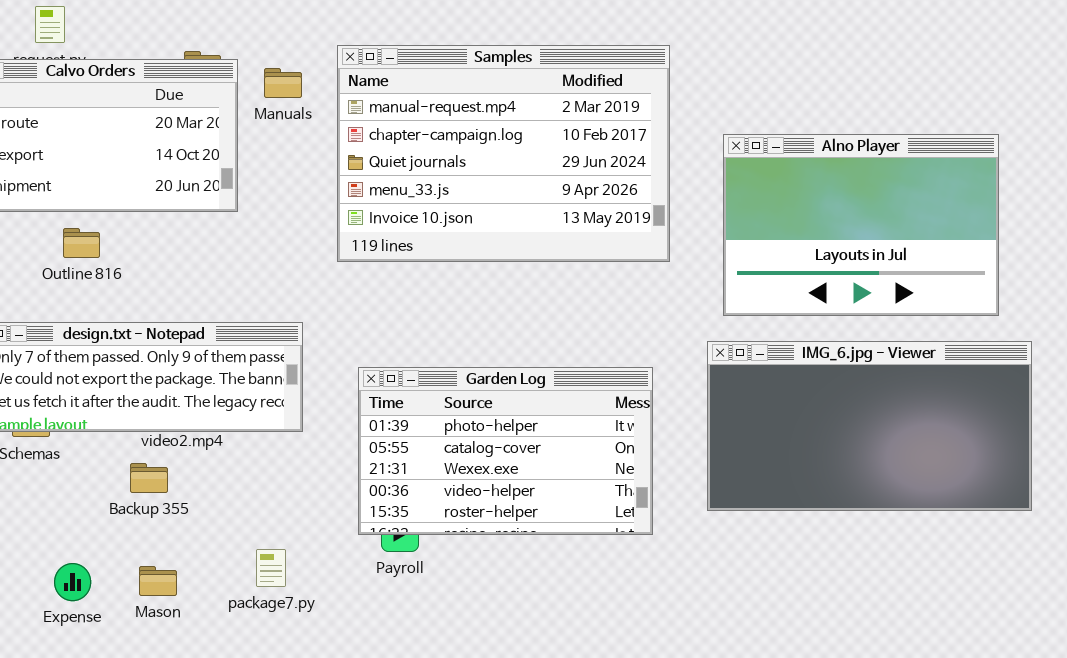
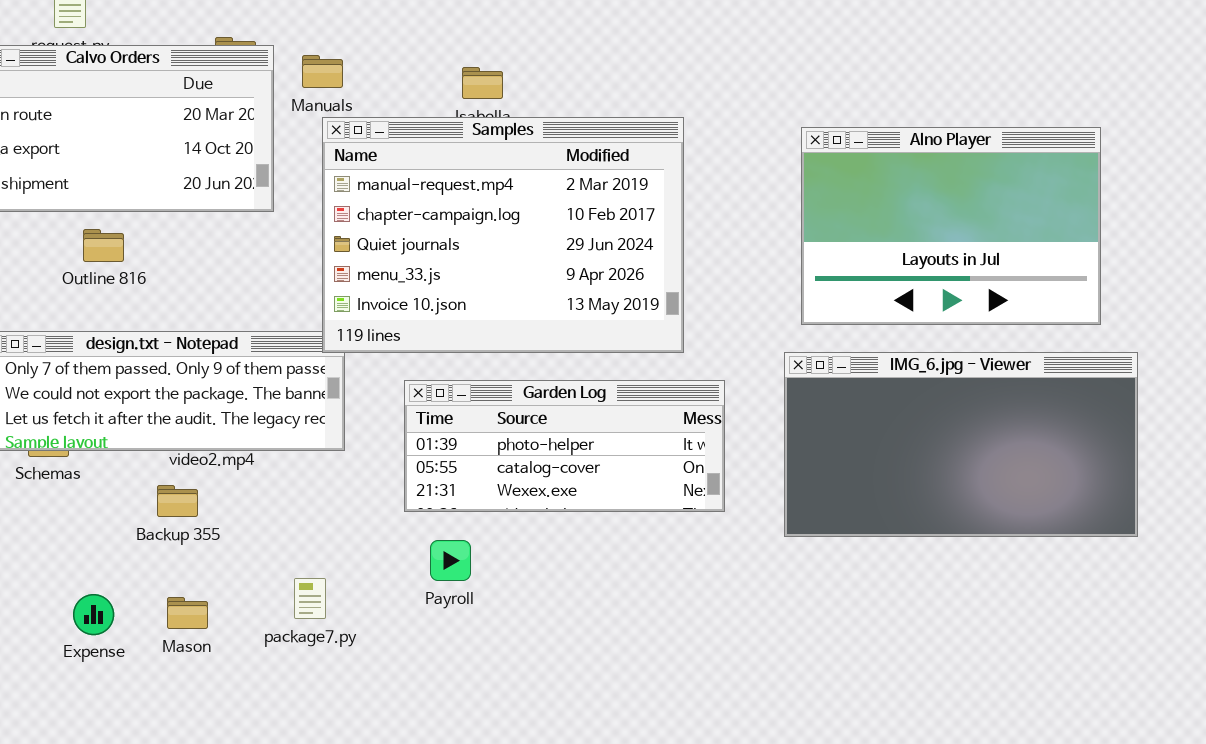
Samples: [337,45,670,262] -> [322,117,684,353], moved
Garden Log: [358,367,653,535] -> [404,380,725,512], resized

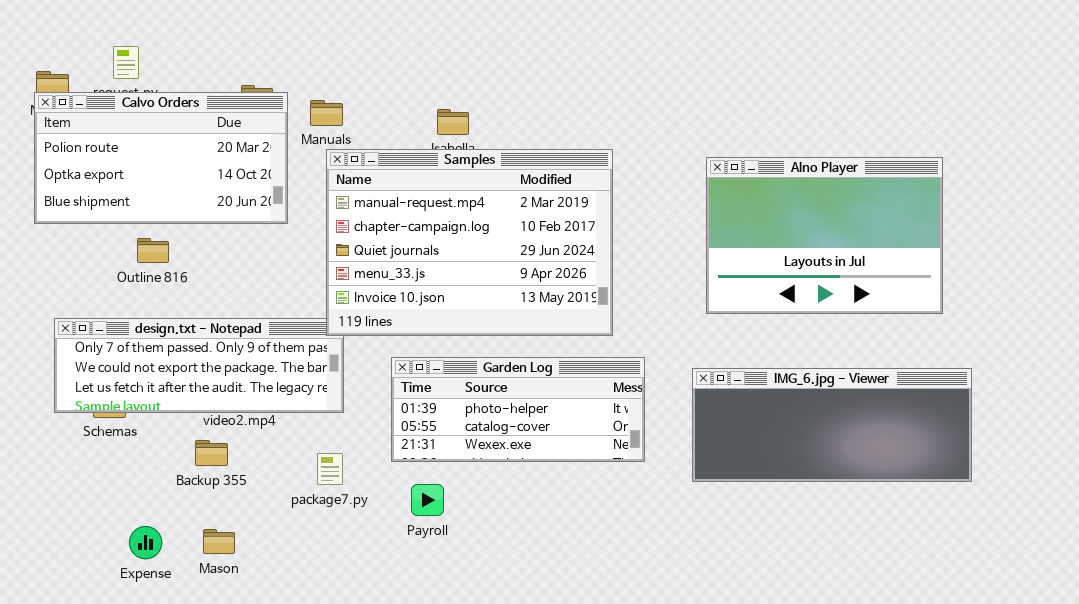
IMG_6.jpg - Viewer: [784,352,1138,537] -> [692,368,972,482], resized
package7.py: [294,578,326,619] -> [317,453,343,485], moved

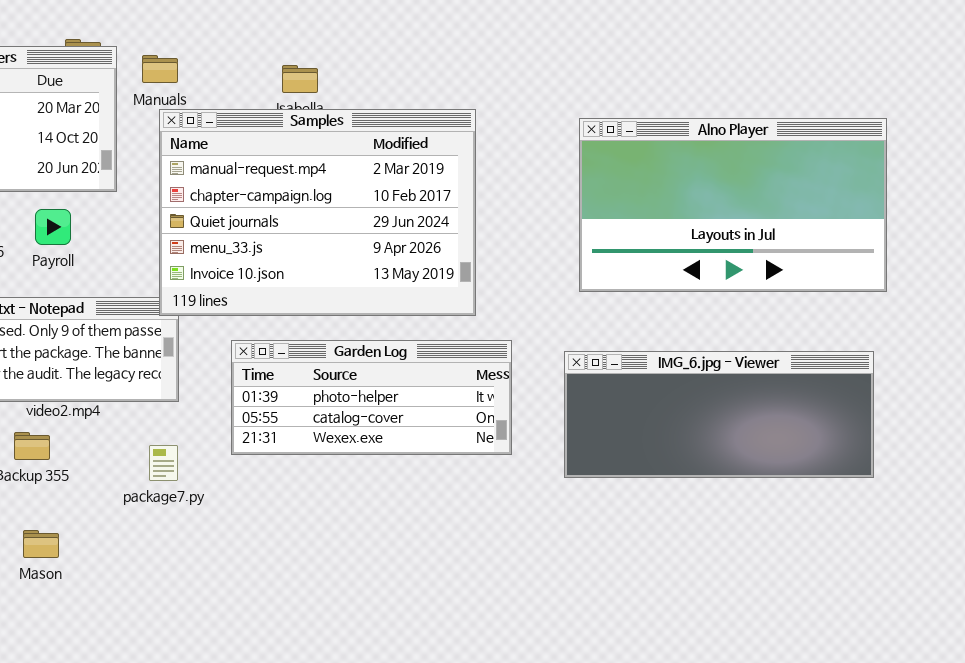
Alno Player: [706,157,943,314] -> [579,118,887,292], resized
Payroll: [411,484,444,516] -> [35,209,71,245], moved

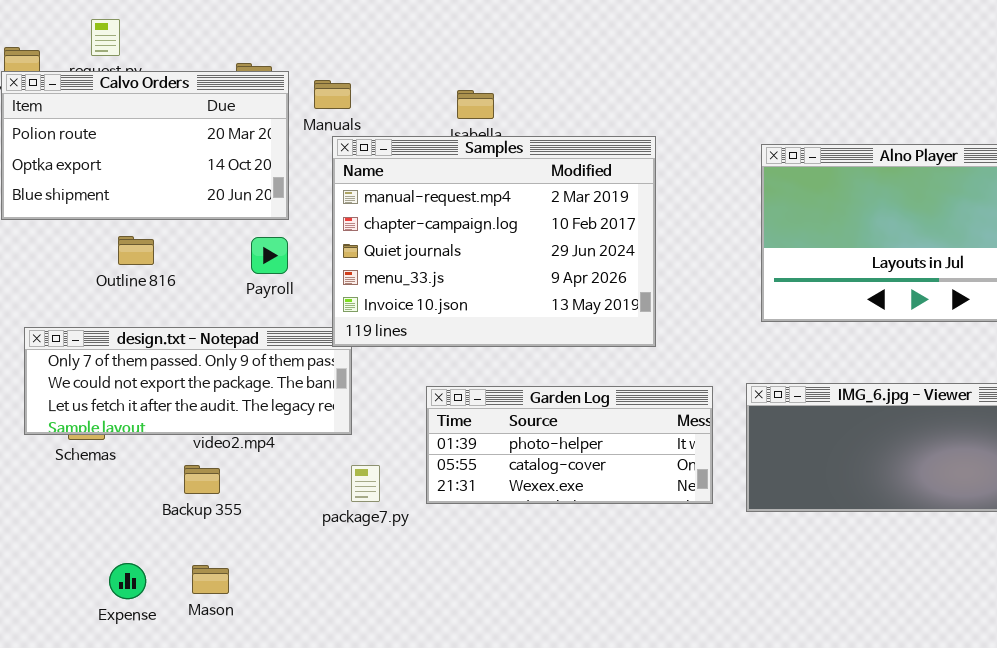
Payroll: [35,209,71,245] -> [251,237,288,274], moved
Garden Log: [231,340,512,455] -> [426,386,713,504], moved
package7.py: [149,445,178,481] -> [351,465,380,502], moved

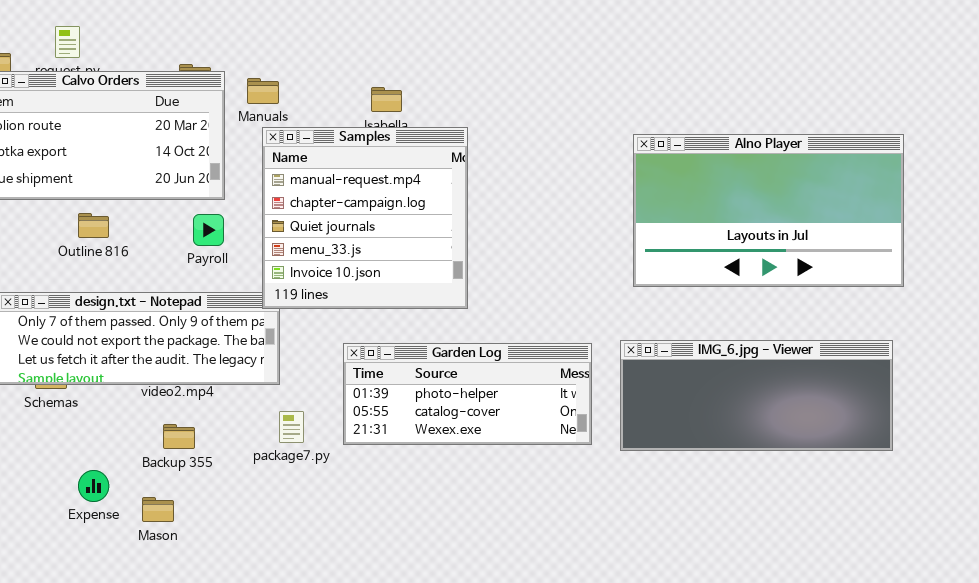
Samples: [332,136,656,347] -> [262,127,468,309], resized
Backup 355: [184,465,220,494] -> [163,424,195,449], moved
Expense: [109,563,146,599] -> [78,470,109,502], moved

